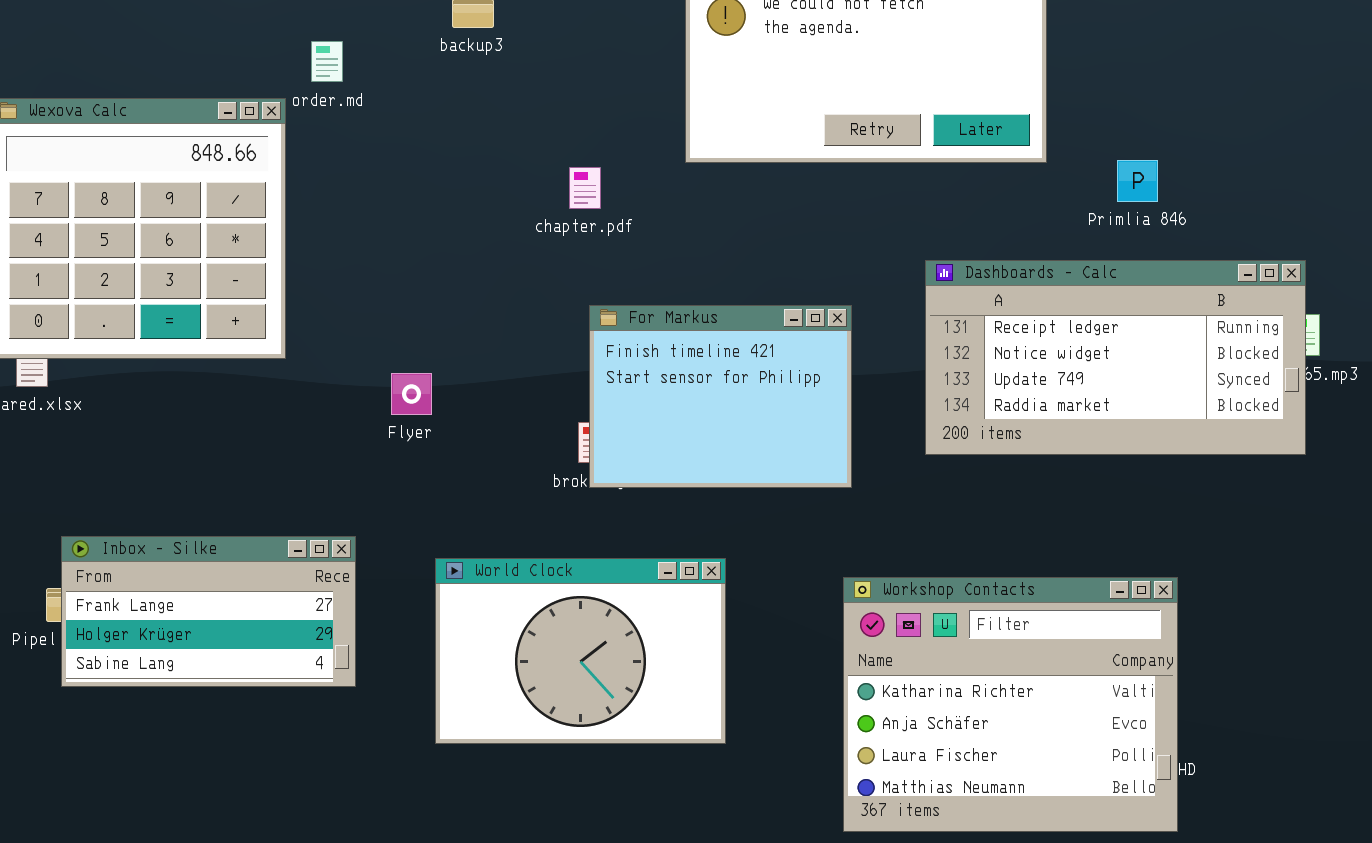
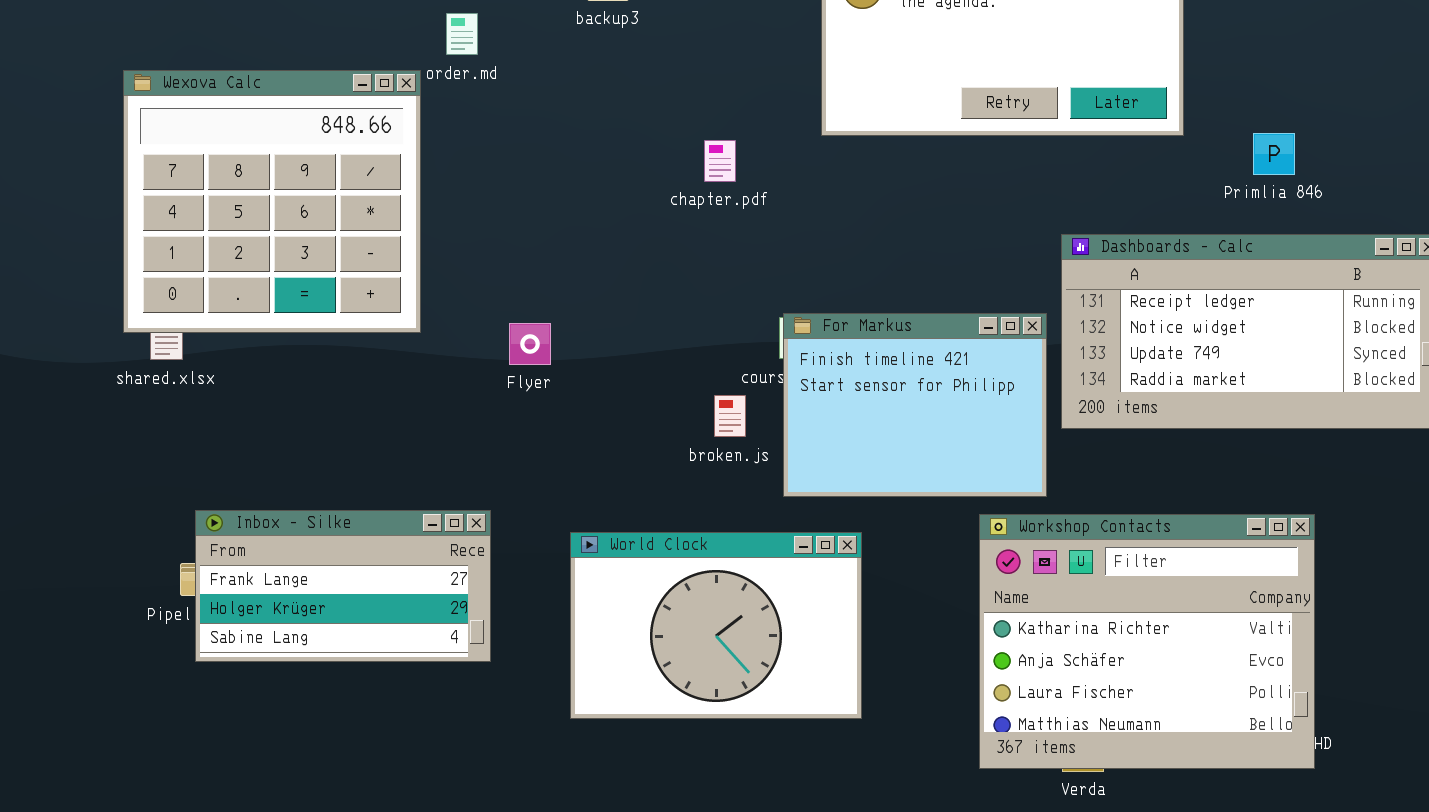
For Markus: [589,305,852,488] -> [783,313,1047,497], moved
Flyer: [391,373,432,415] -> [509,323,551,365], moved
Workshop Contacts: [843,577,1178,832] -> [979,514,1315,769], moved

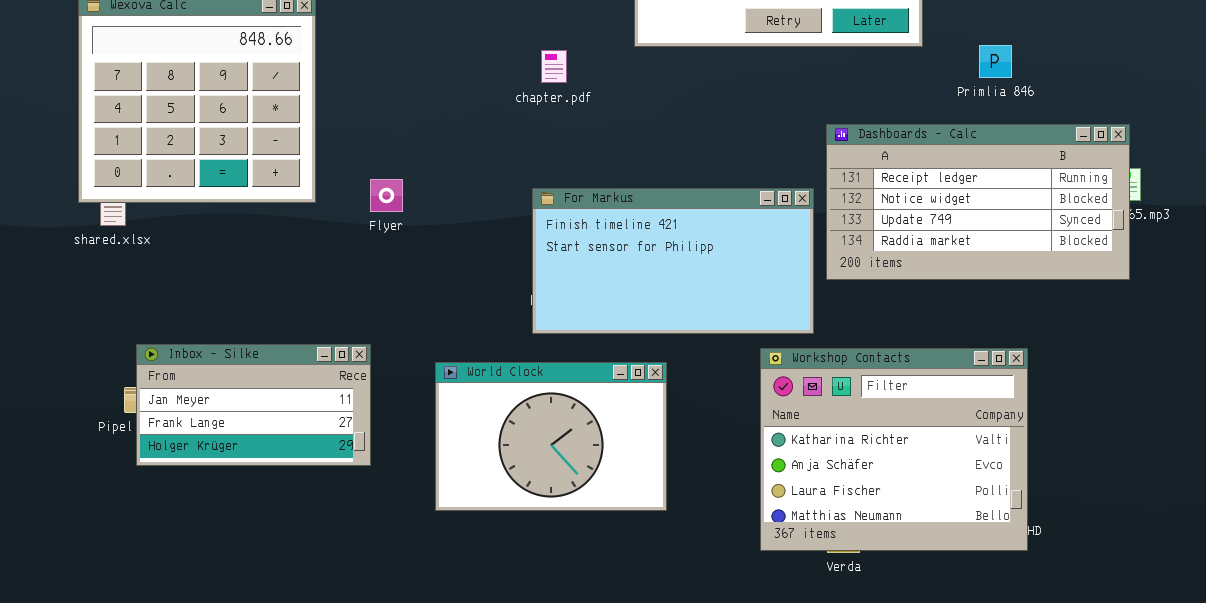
For Markus: [783,313,1047,497] -> [532,188,814,334], resized
Flyer: [509,323,551,365] -> [370,179,403,212], moved
Inbox - Silke: [195,510,491,662] -> [136,344,371,466], scrolled up 1 row

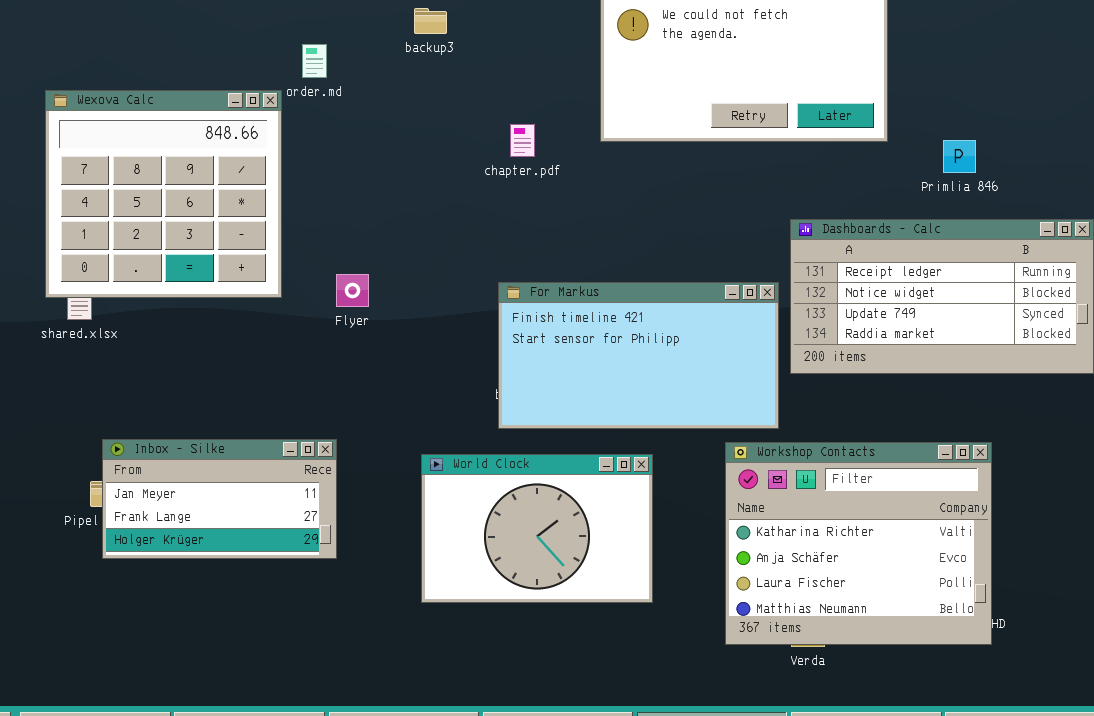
chapter.pdf: [541,50,567,83] -> [510,124,535,157], moved
World Clock: [435,362,667,511] -> [421,454,653,603], moved

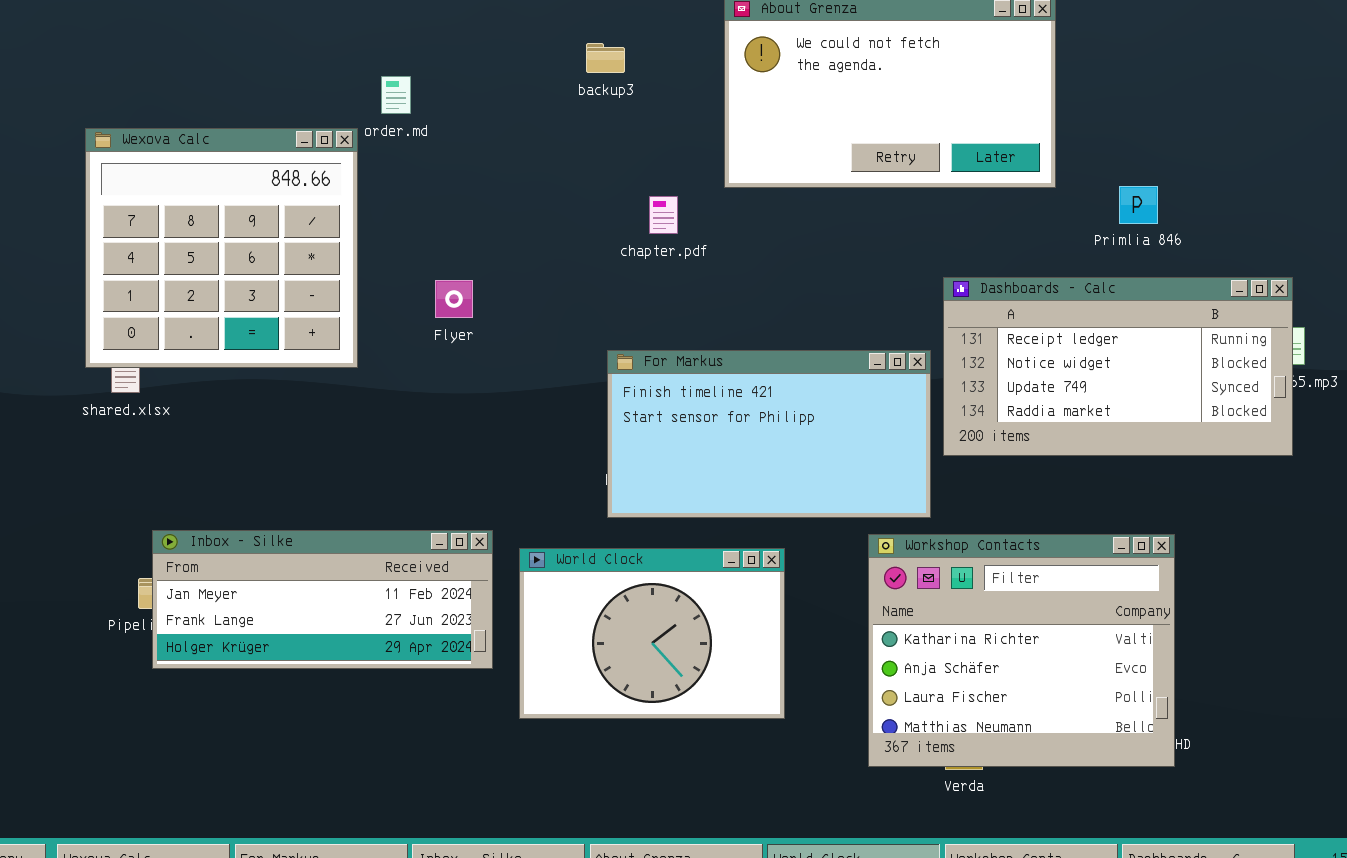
backup3: [414,8,447,34] -> [586,43,625,73], moved
chapter.pdf: [510,124,535,157] -> [649,196,678,234], moved
Flyer: [336,274,369,307] -> [435,280,473,318], moved
Inbox - Silke: [102,439,337,559] -> [152,530,493,669], resized

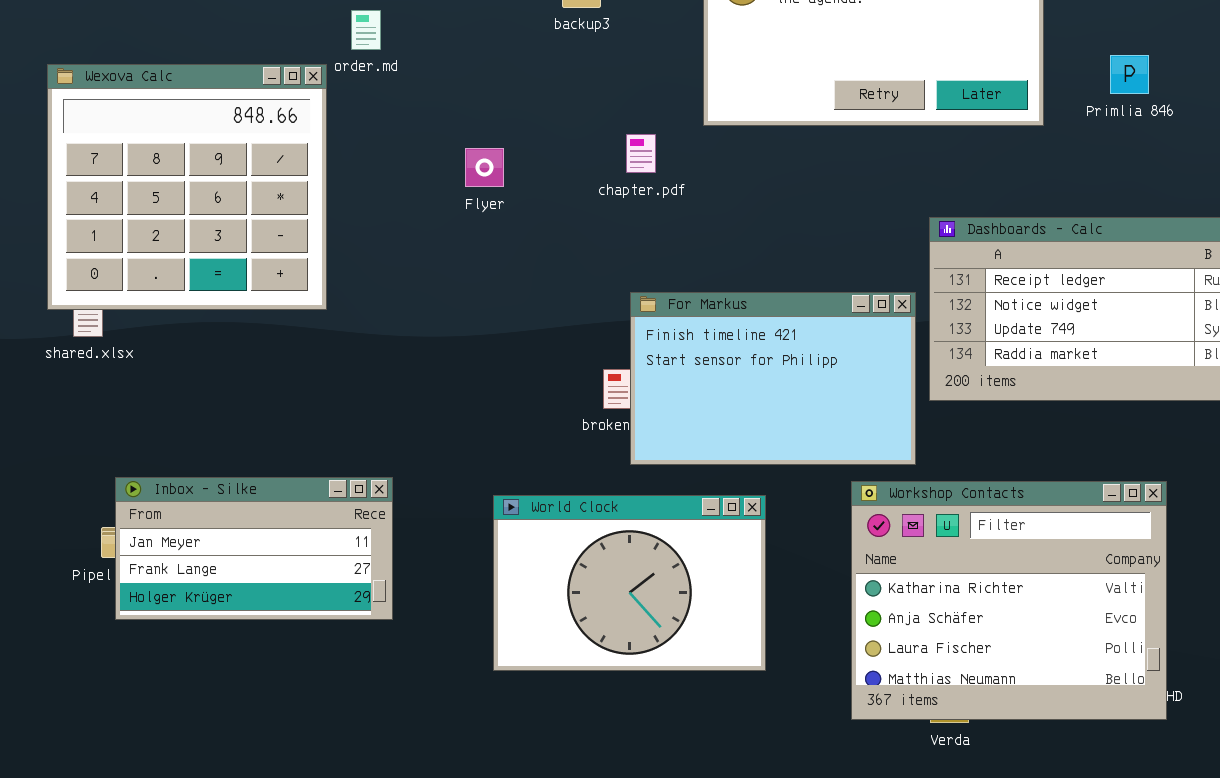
Primlia 846: [1119,186,1158,224] -> [1110,55,1149,94], moved
Flyer: [435,280,473,318] -> [465,148,504,187], moved
For Markus: [607,350,931,518] -> [630,292,916,465], resized
Inbox - Silke: [152,530,493,669] -> [115,477,393,620], resized

